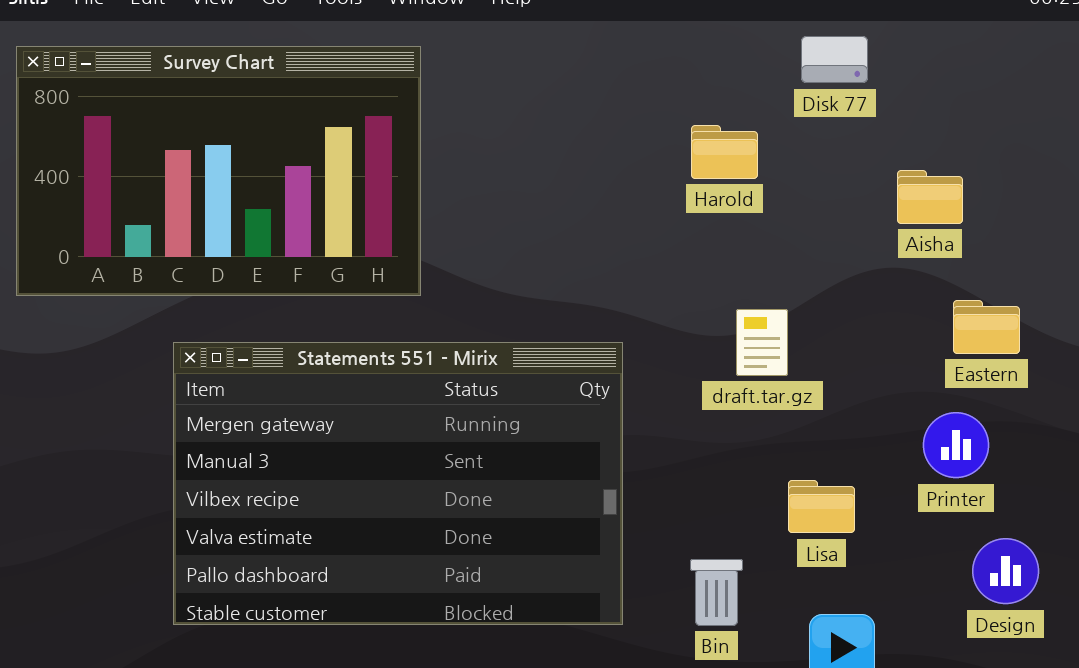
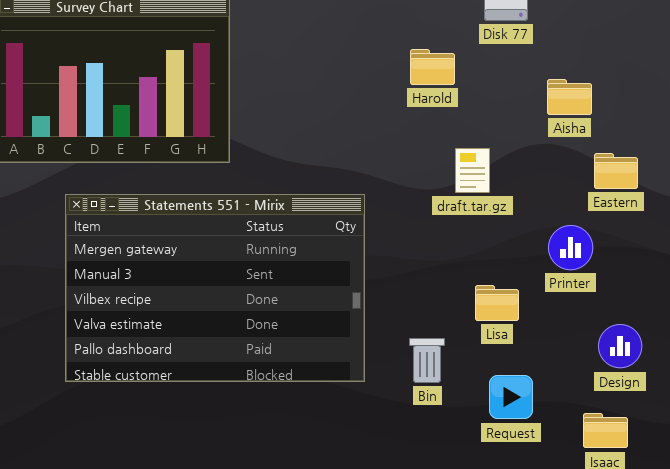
Eastern: [953,300,1020,354] -> [594,153,638,189], moved
draft.tar.gz: [736,309,788,376] -> [455,148,490,193], moved
Printer: [923,412,989,478] -> [548,225,593,270], moved

